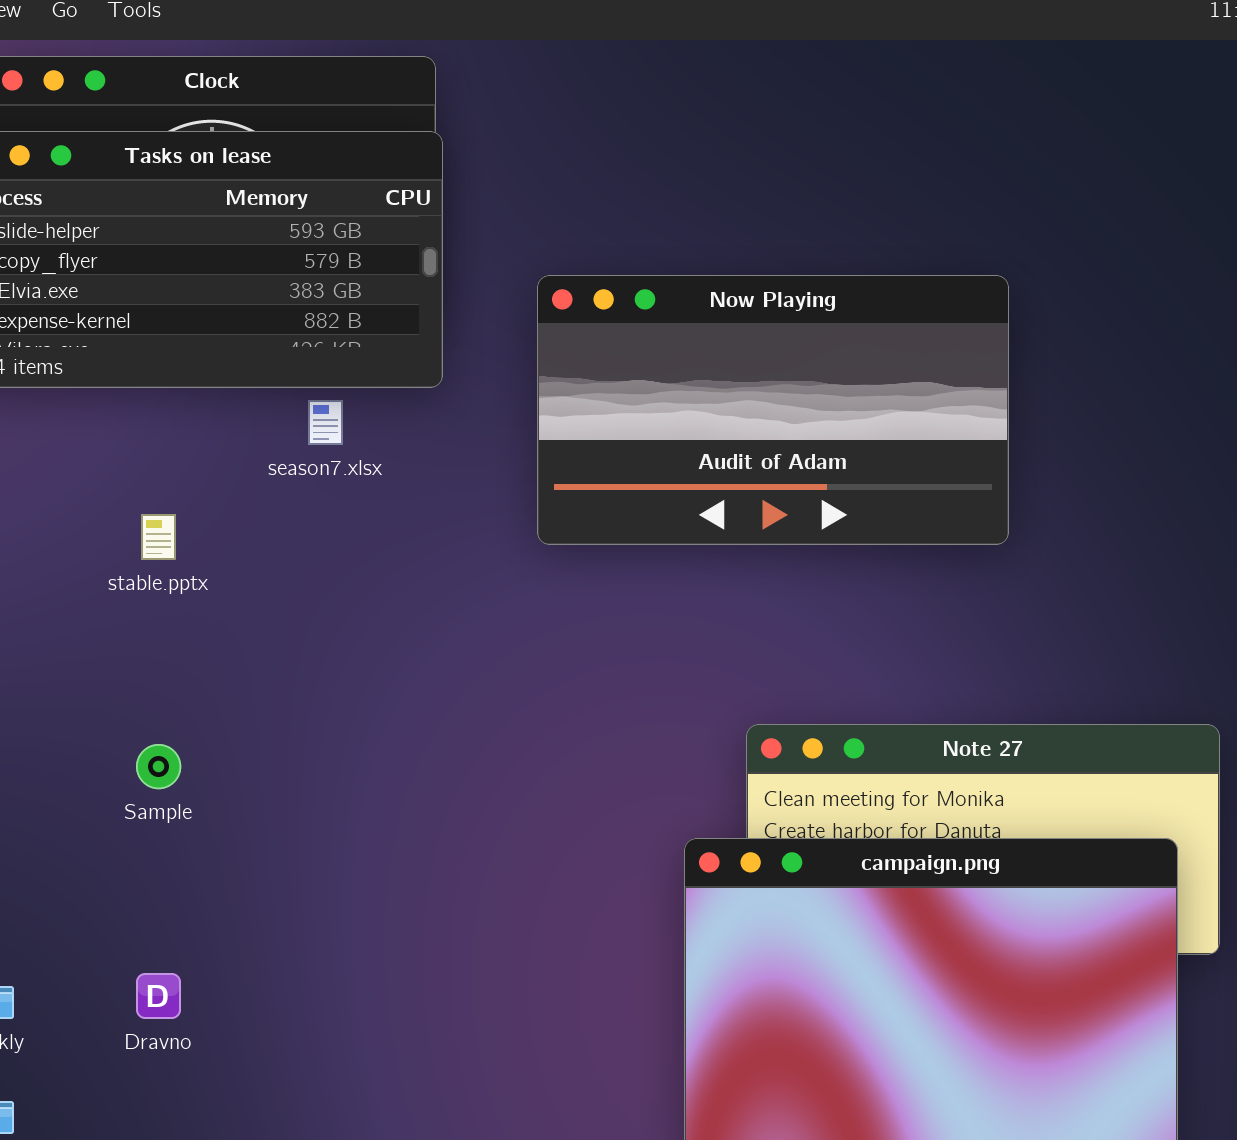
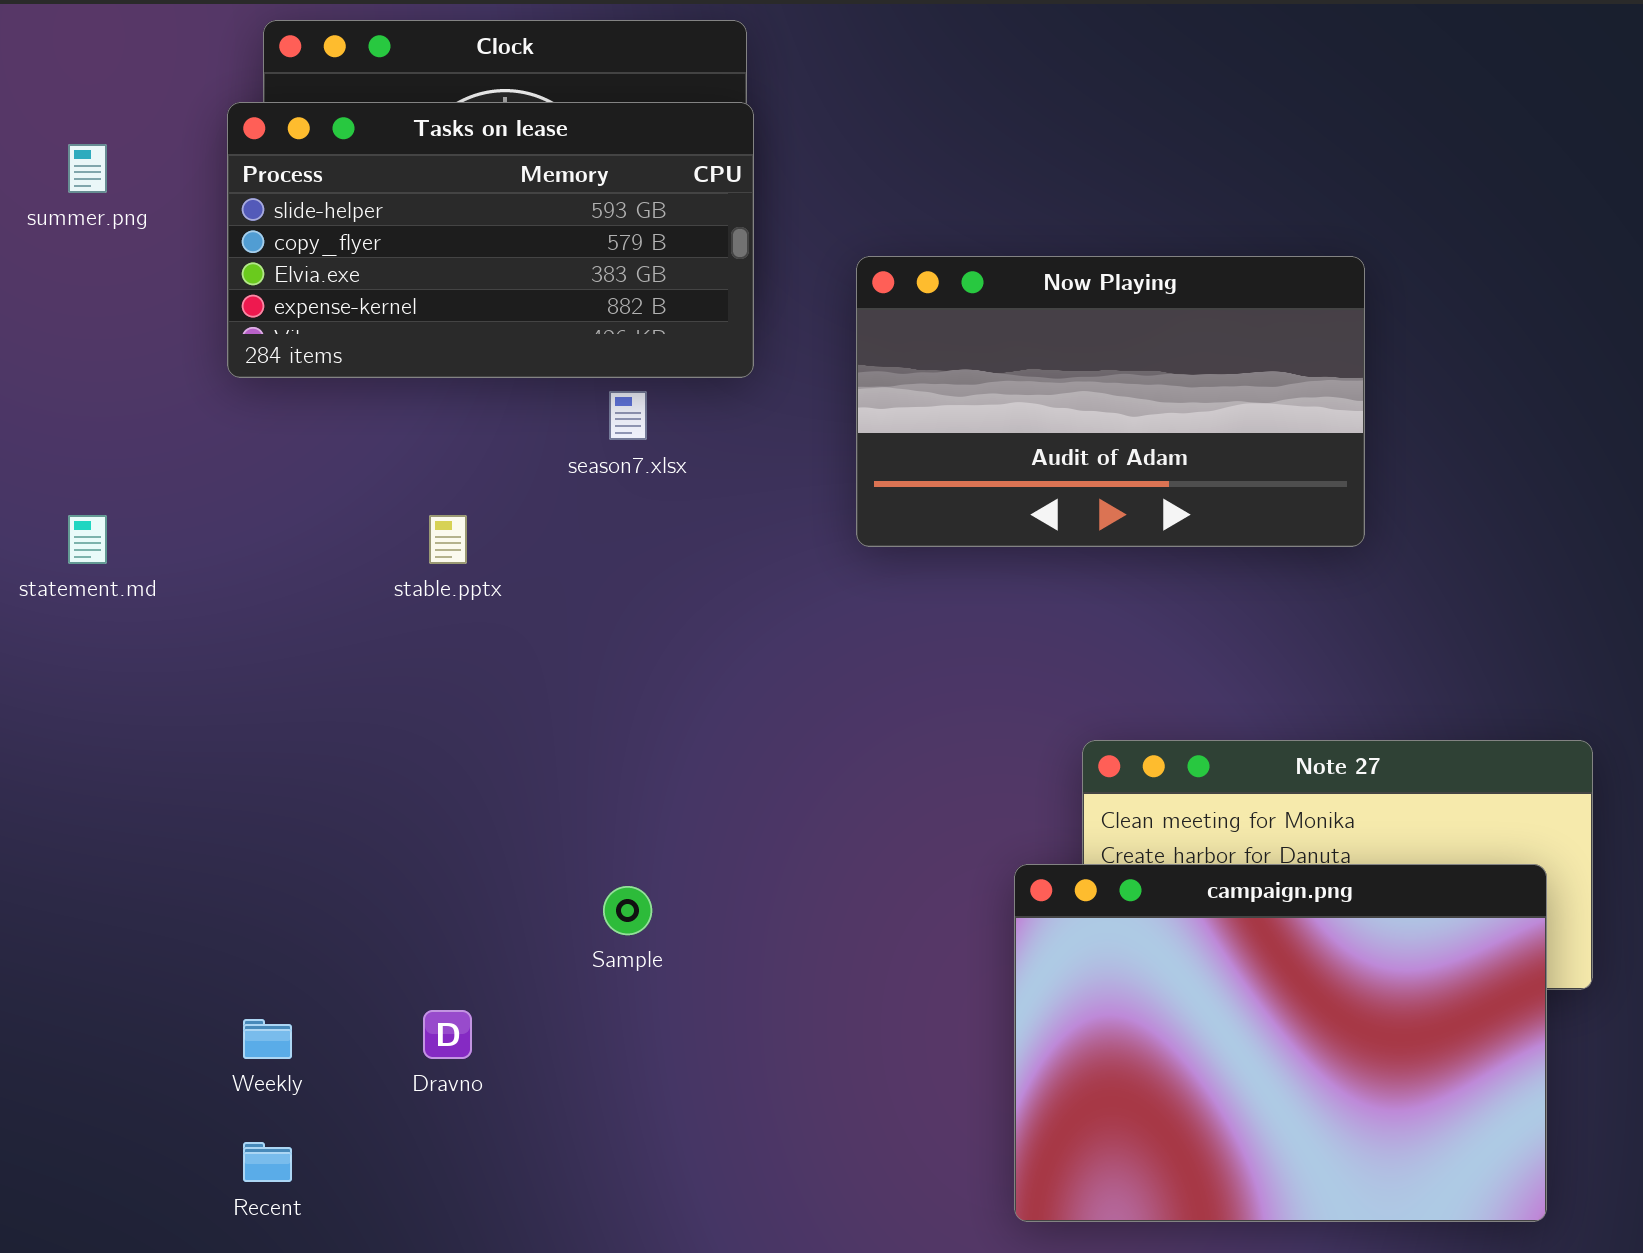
Sample: [136,744,181,789] -> [603,886,652,935], moved

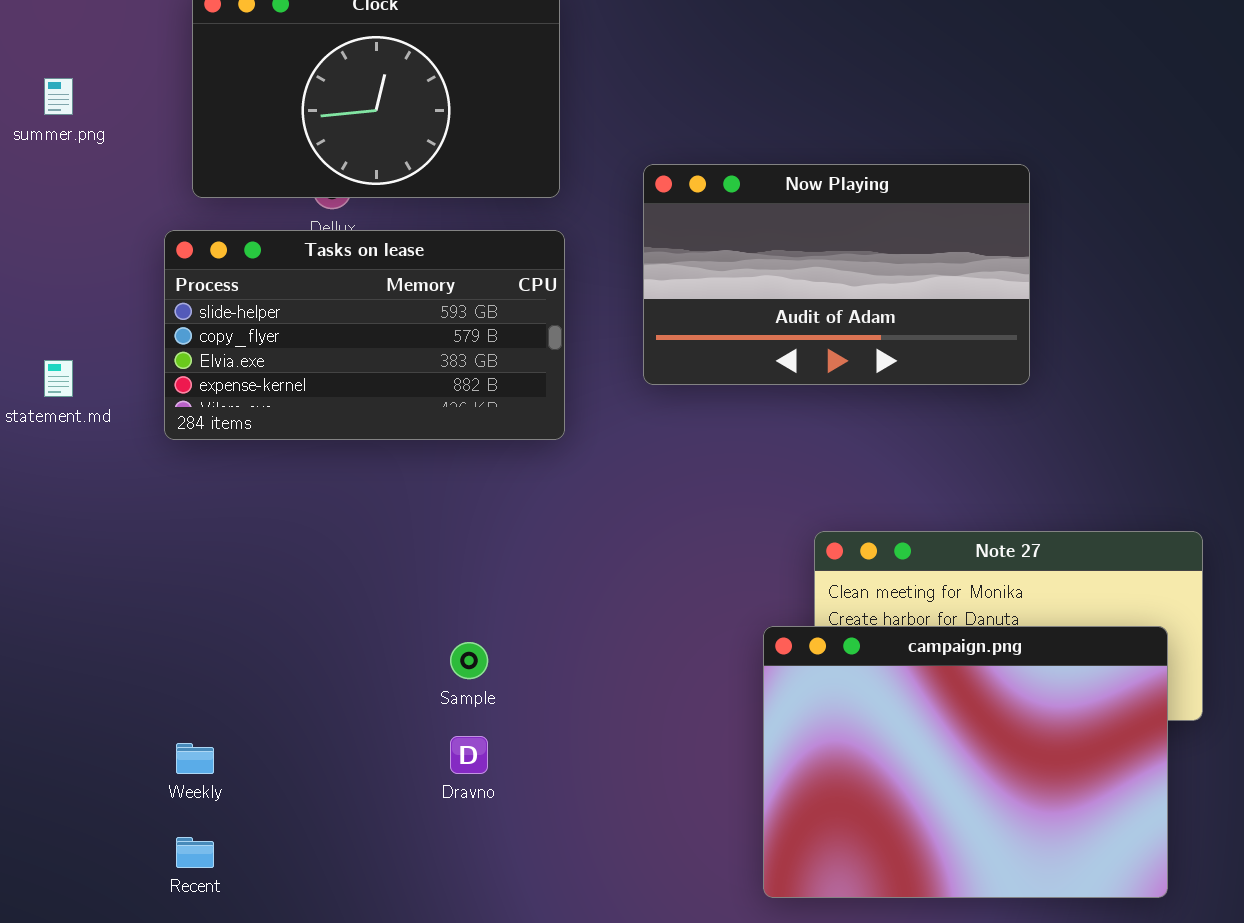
Tasks on lease: [227,102,754,378] -> [164,230,565,440], moved
Dravno: [423,1010,472,1059] -> [450,736,488,774], moved

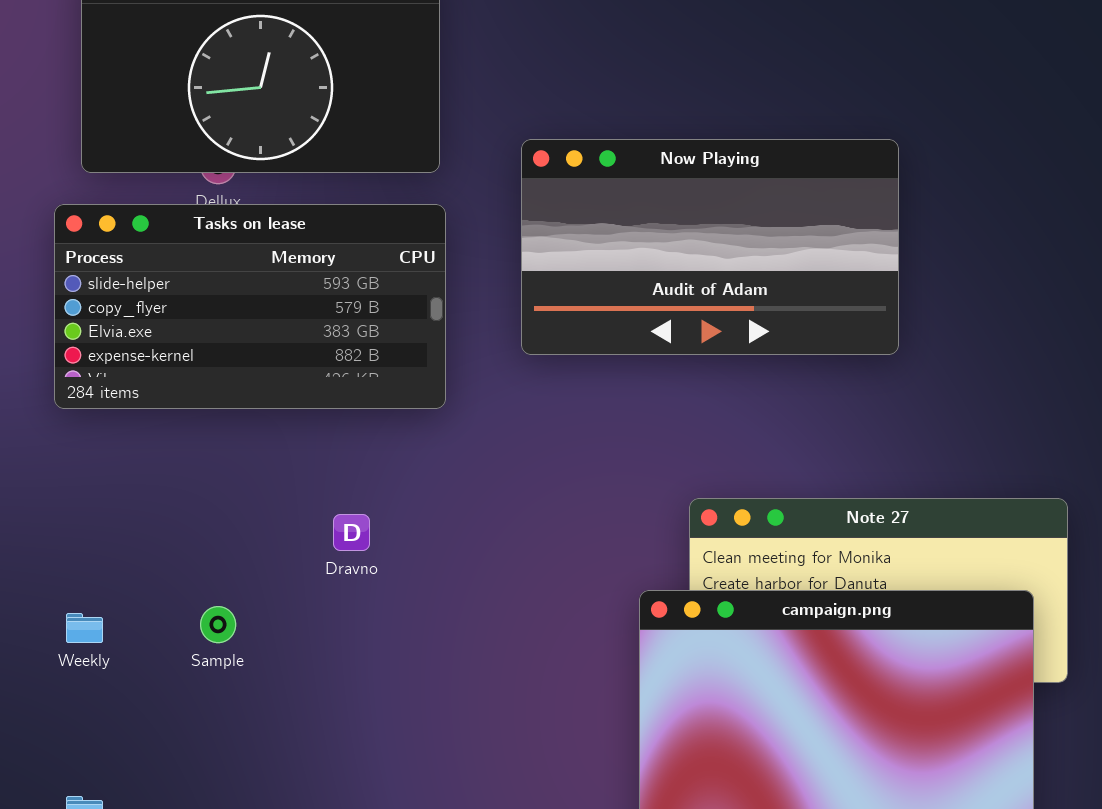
Sample: [450,642,488,679] -> [200,606,236,643], moved
Dravno: [450,736,488,774] -> [333,514,370,551], moved
Weekly: [176,743,214,774] -> [66,613,103,643], moved

